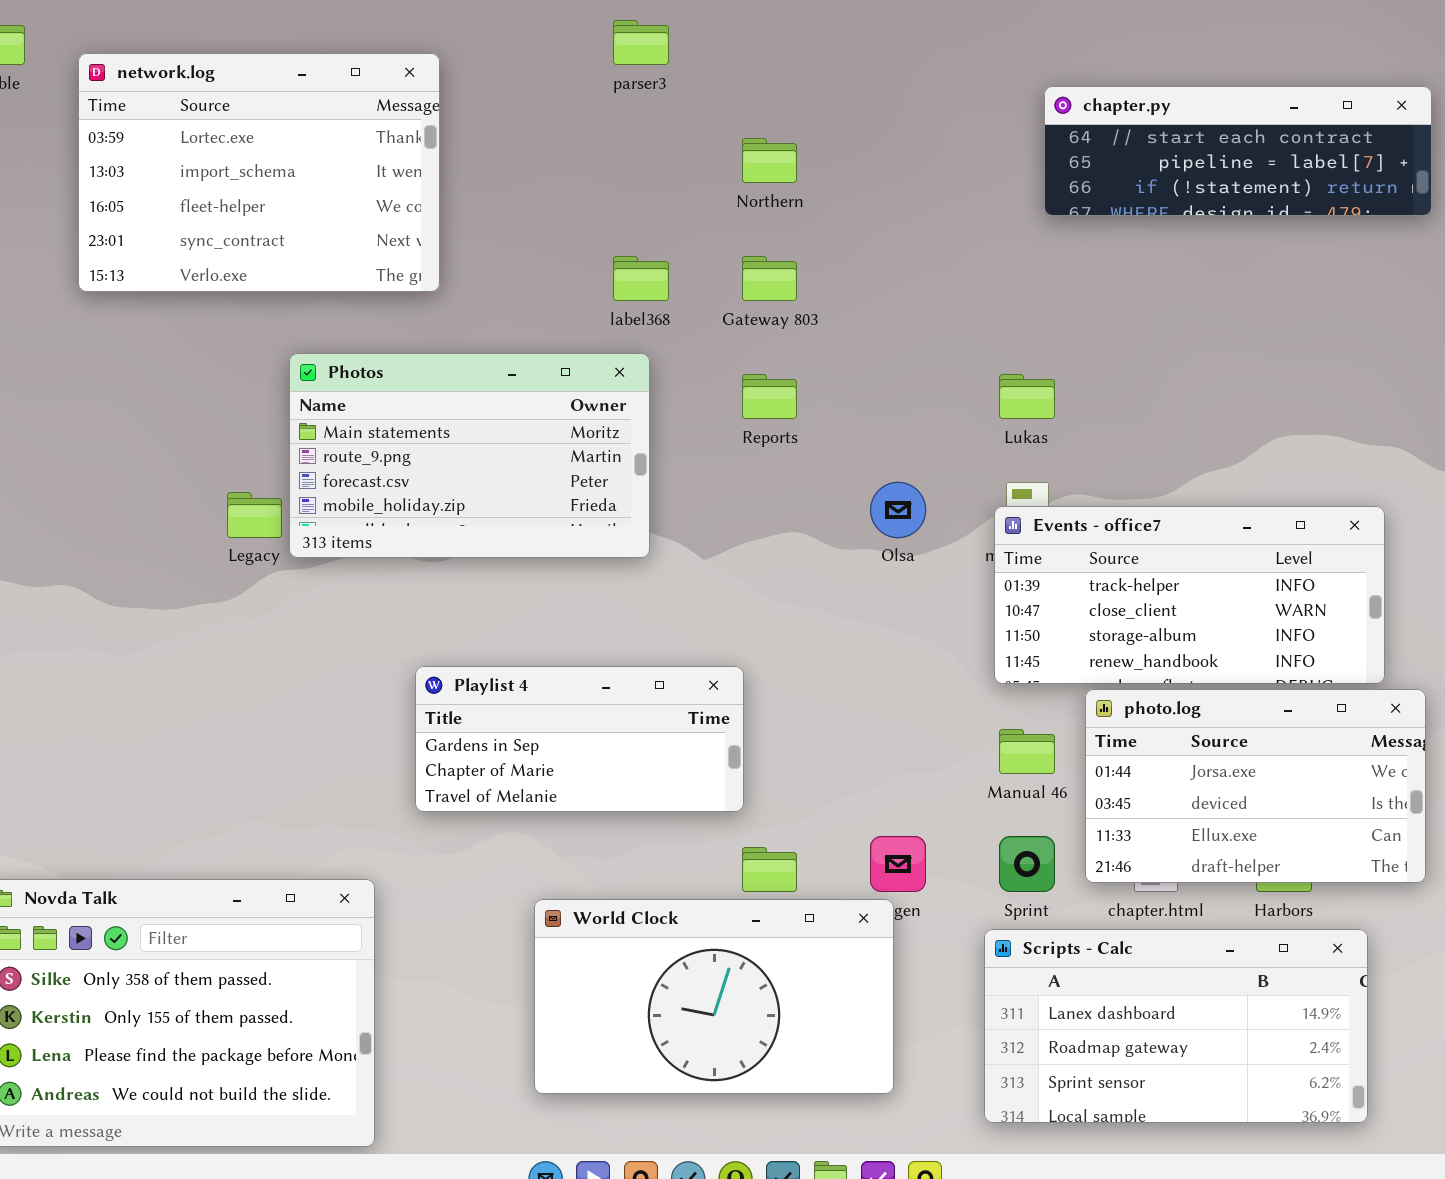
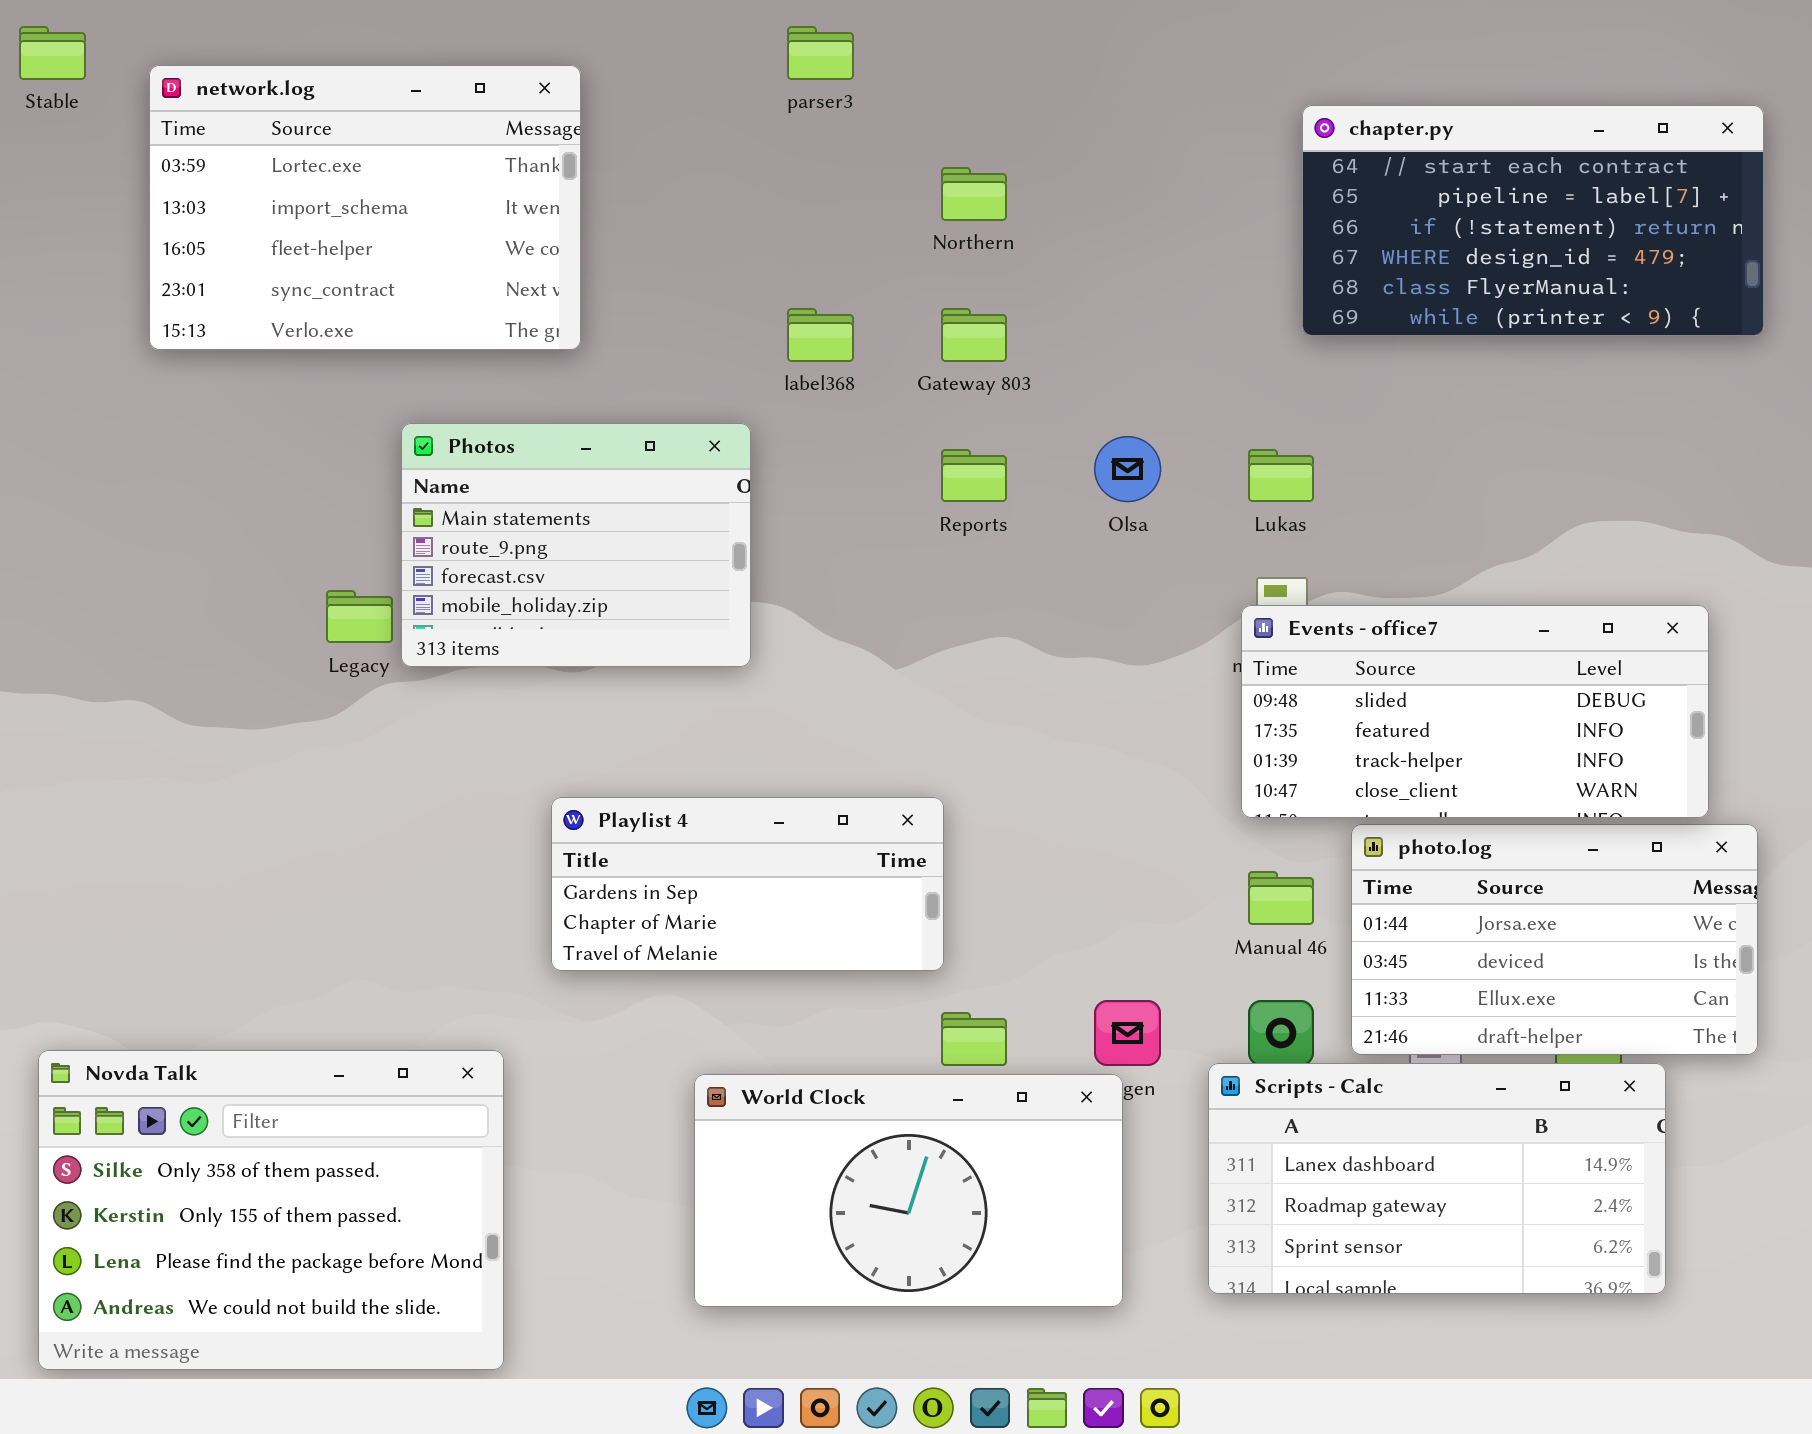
chapter.py: [1044,86,1432,216] -> [1302,105,1764,336], resized
Photos: [289,353,650,558] -> [401,423,751,667], resized
Olsa: [870,482,926,538] -> [1094,436,1161,502], moved
Events - office7: [994,506,1385,684] -> [1241,605,1709,818], scrolled up 2 rows
Scripts - Calc: [984,929,1368,1123] -> [1208,1063,1666,1294], moved

